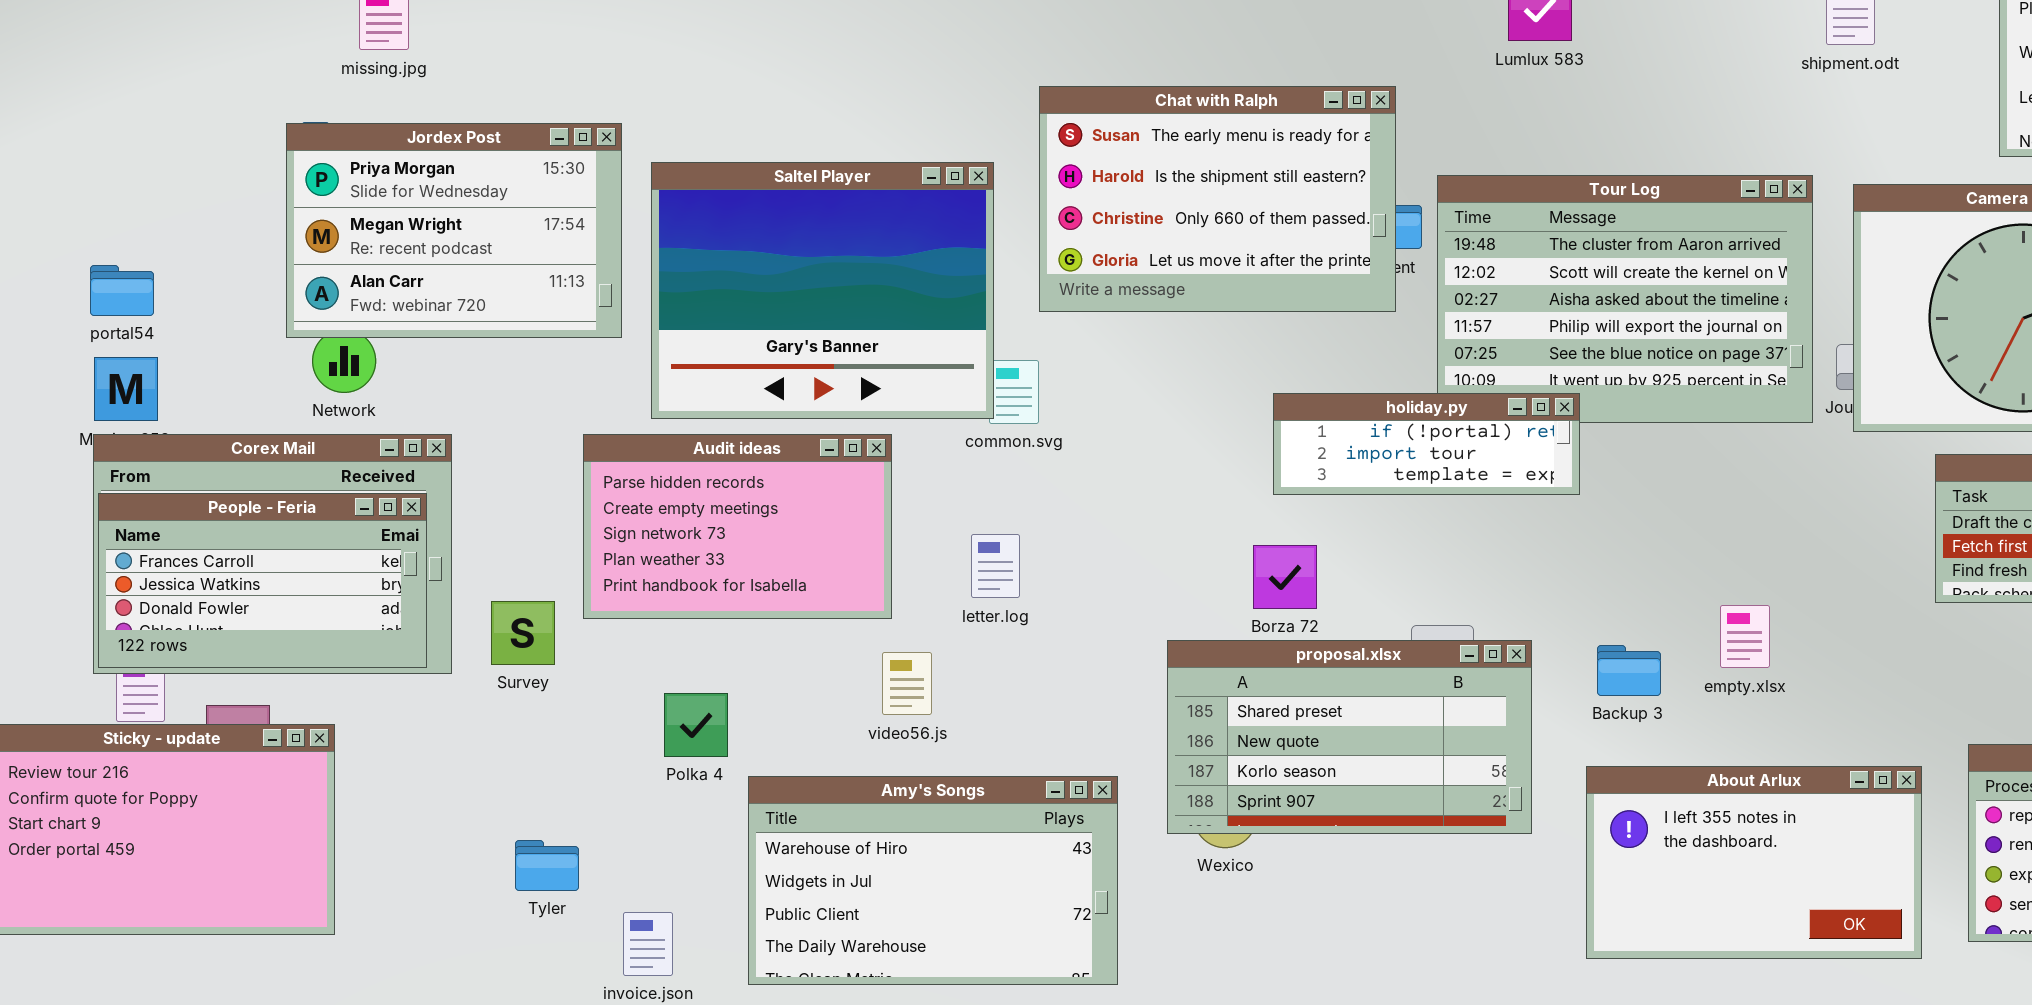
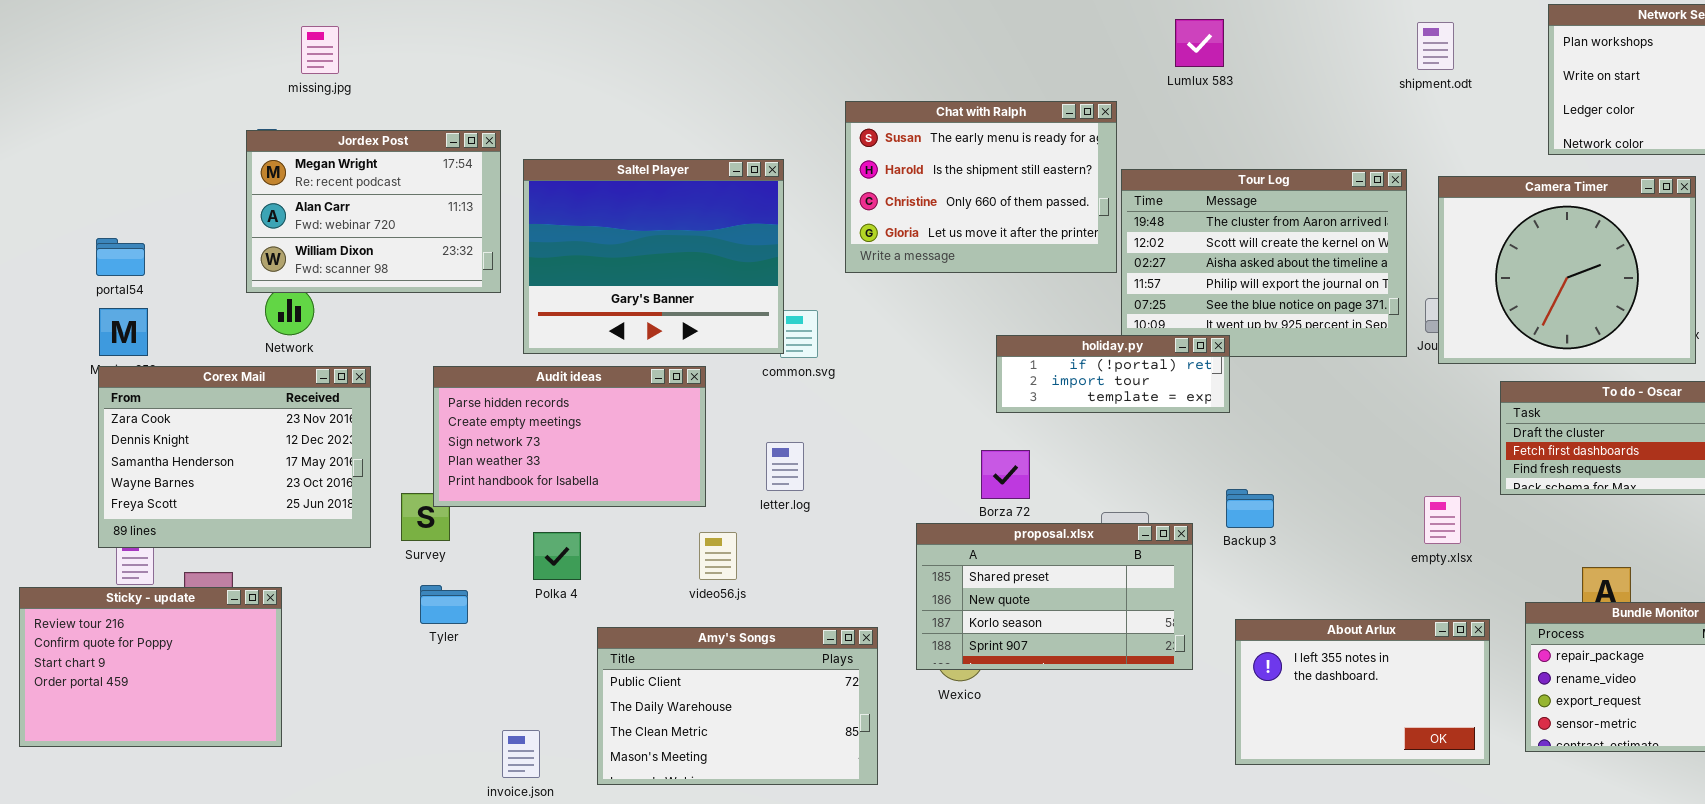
Chat with Ralph: [1039,86,1396,312] -> [845,101,1117,273], moved
Jordex Post: [286,123,622,338] -> [246,130,501,293], scrolled down 1 row
Audit ideas: [583,434,892,619] -> [433,366,706,507], resized
People - Feria: [98,493,427,668] -> none, closed
empty.xlsx: [1720,605,1770,668] -> [1424,496,1461,544], moved
Backup 3: [1597,645,1661,696] -> [1226,489,1274,528], moved
Polka 4: [664,693,728,757] -> [533,532,581,580], moved
Amy's Songs: [748,776,1118,985] -> [597,627,878,785], scrolled down 2 rows
Tyler: [515,840,579,891] -> [420,585,468,624], moved

